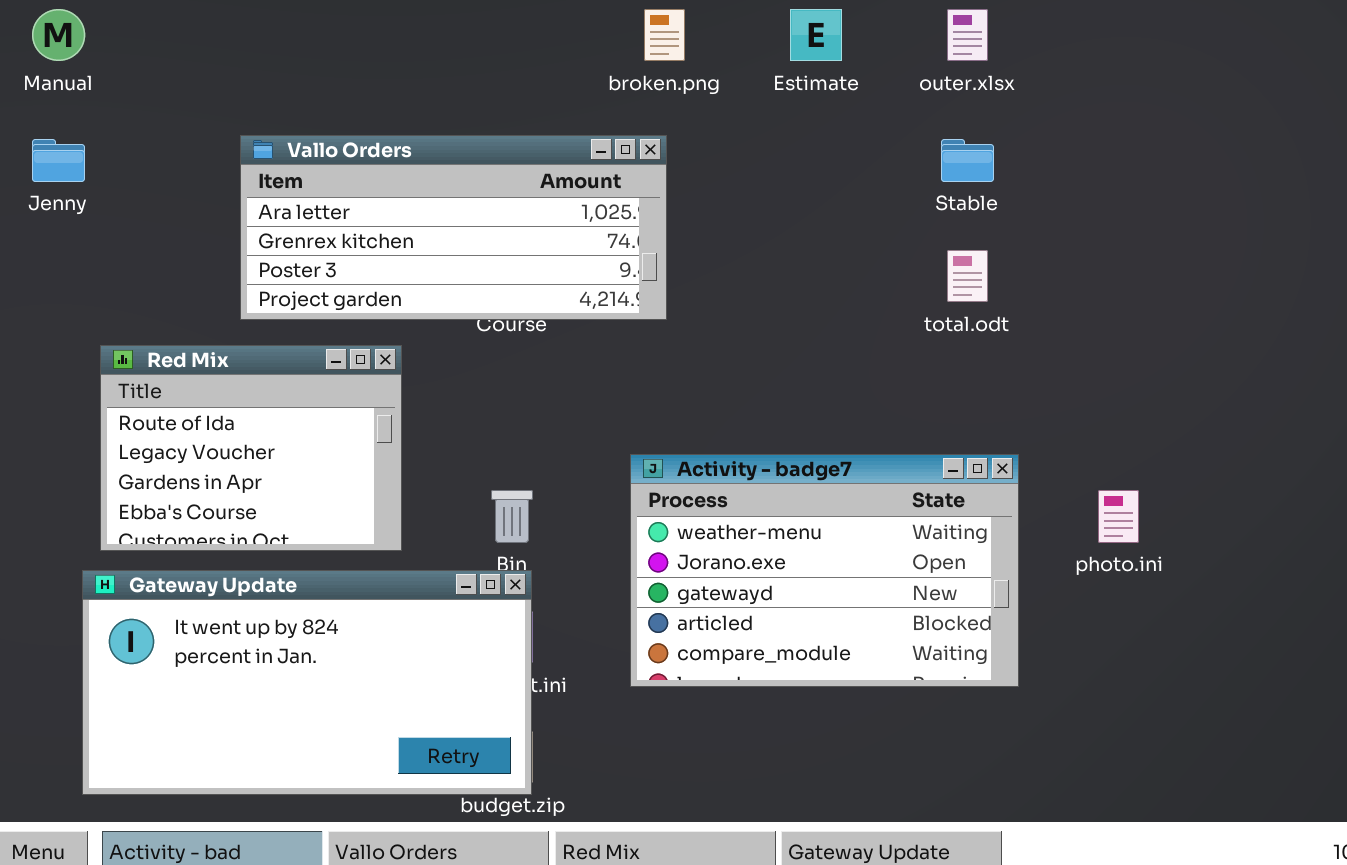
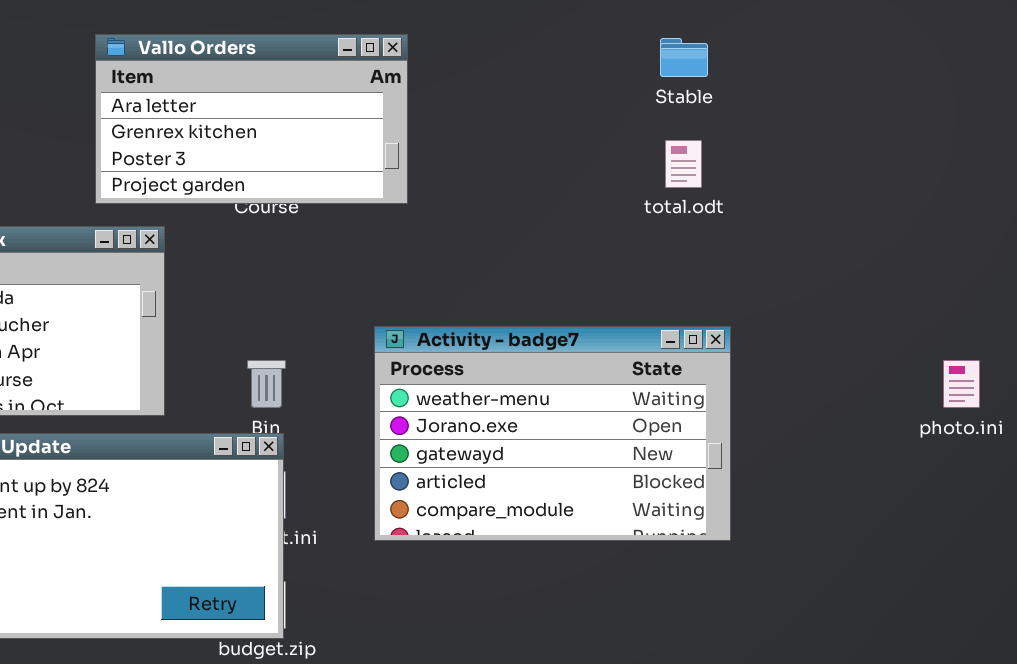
Vallo Orders: [240,135,667,320] -> [95,34,408,204], resized
photo.ini: [1098,490,1139,543] -> [943,360,980,408], moved

